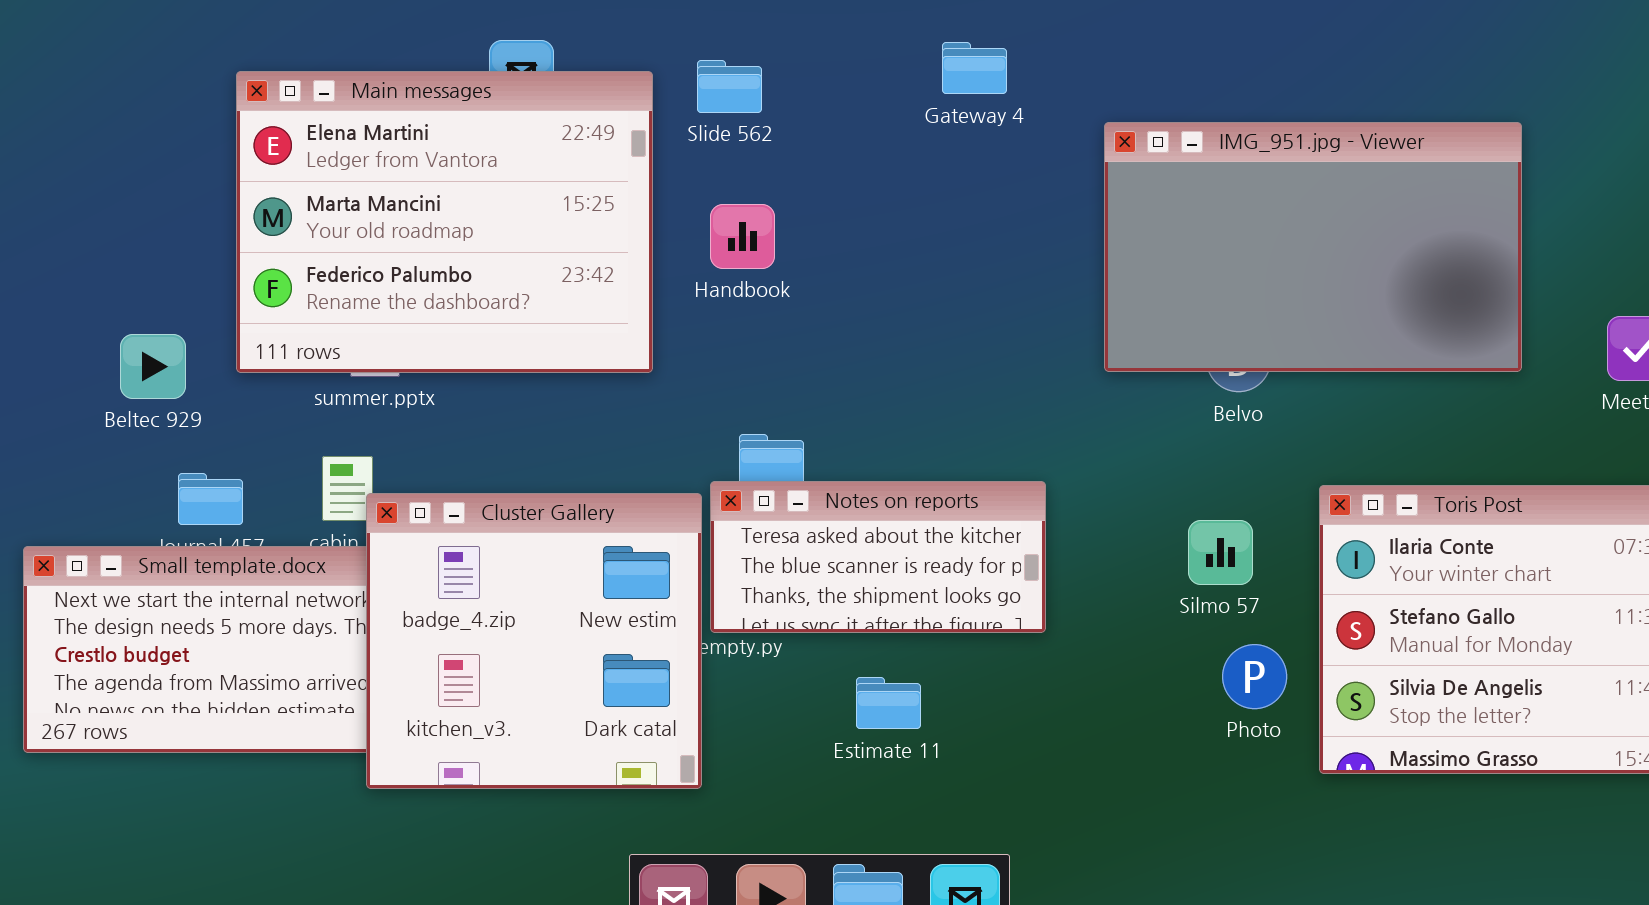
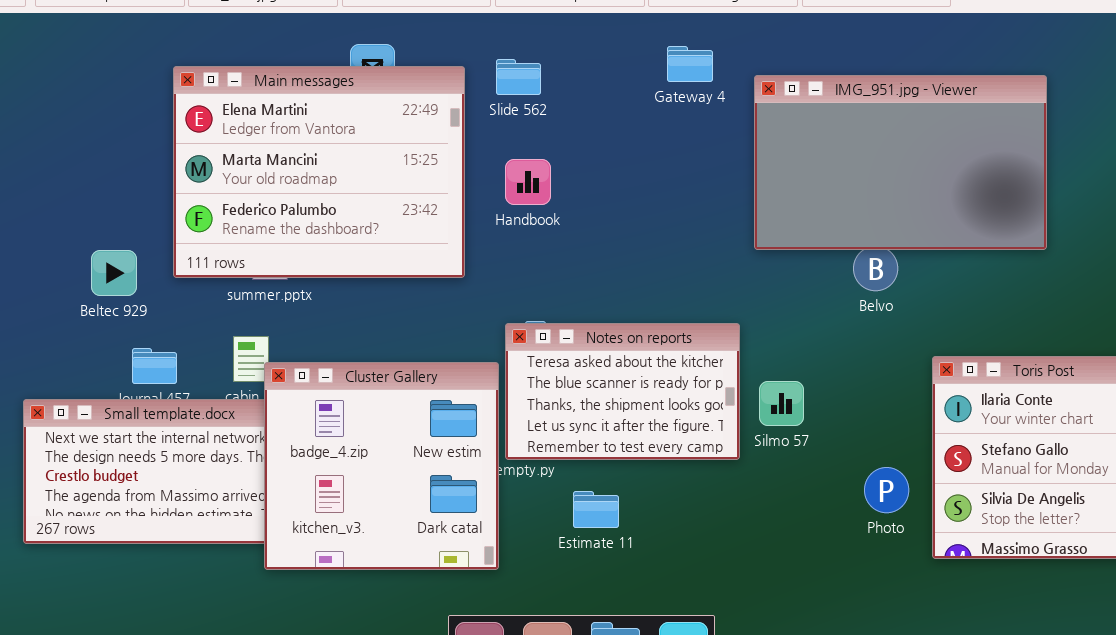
IMG_951.jpg - Viewer: [1104,122,1522,372] -> [754,75,1047,250], moved
Notes on reports: [710,481,1046,633] -> [505,323,740,460], resized
Silmo 57: [1188,520,1253,585] -> [759,381,804,426], moved
Estimate 11: [856,677,921,729] -> [573,491,619,528], moved

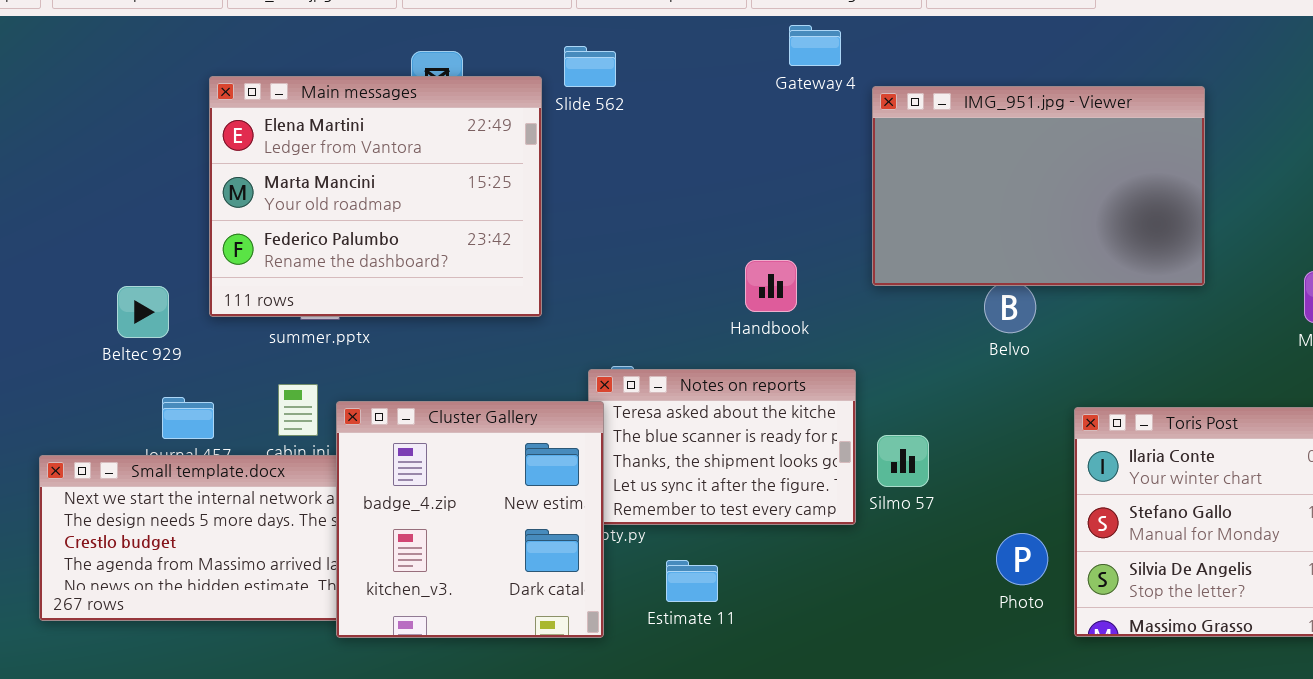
Gateway 4: [667,46,713,82] -> [789,25,841,66], moved
Slide 562: [496,59,541,95] -> [564,46,616,87], moved
Handbook: [505,159,551,205] -> [745,260,797,312], moved
Cluster Gallery: [264,362,499,570] -> [336,401,604,638], moved

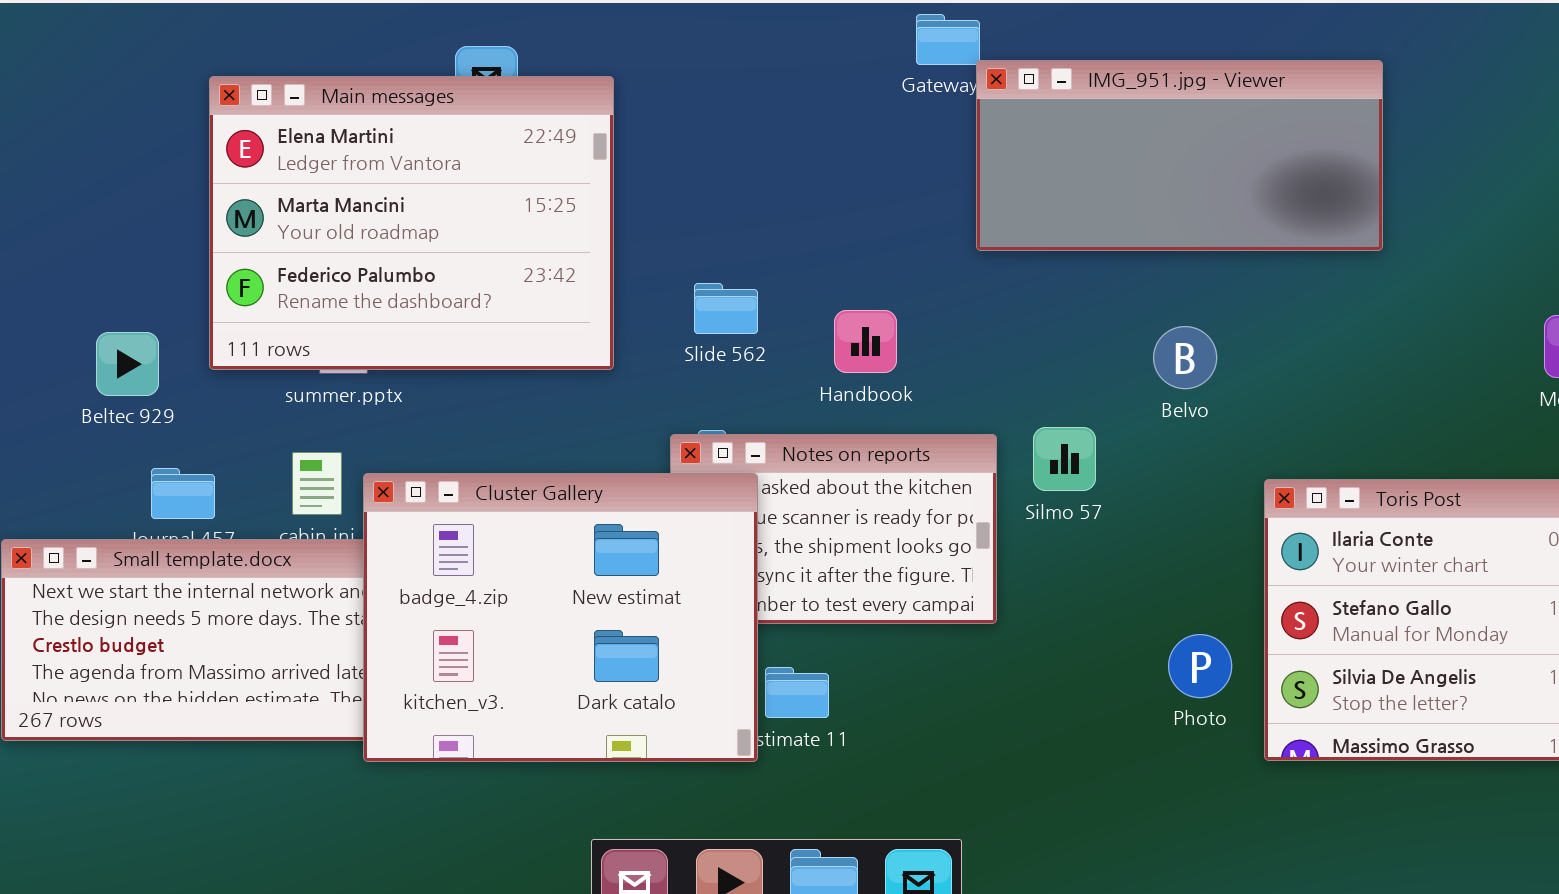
Slide 562: [564,46,616,87] -> [694,283,758,334], moved
IMG_951.jpg - Viewer: [872,86,1205,286] -> [976,60,1383,251], moved, resized
Handbook: [745,260,797,312] -> [834,310,897,373], moved
Cluster Gallery: [336,401,604,638] -> [363,473,758,762], resized
Silmo 57: [877,435,929,487] -> [1033,427,1096,491], moved

